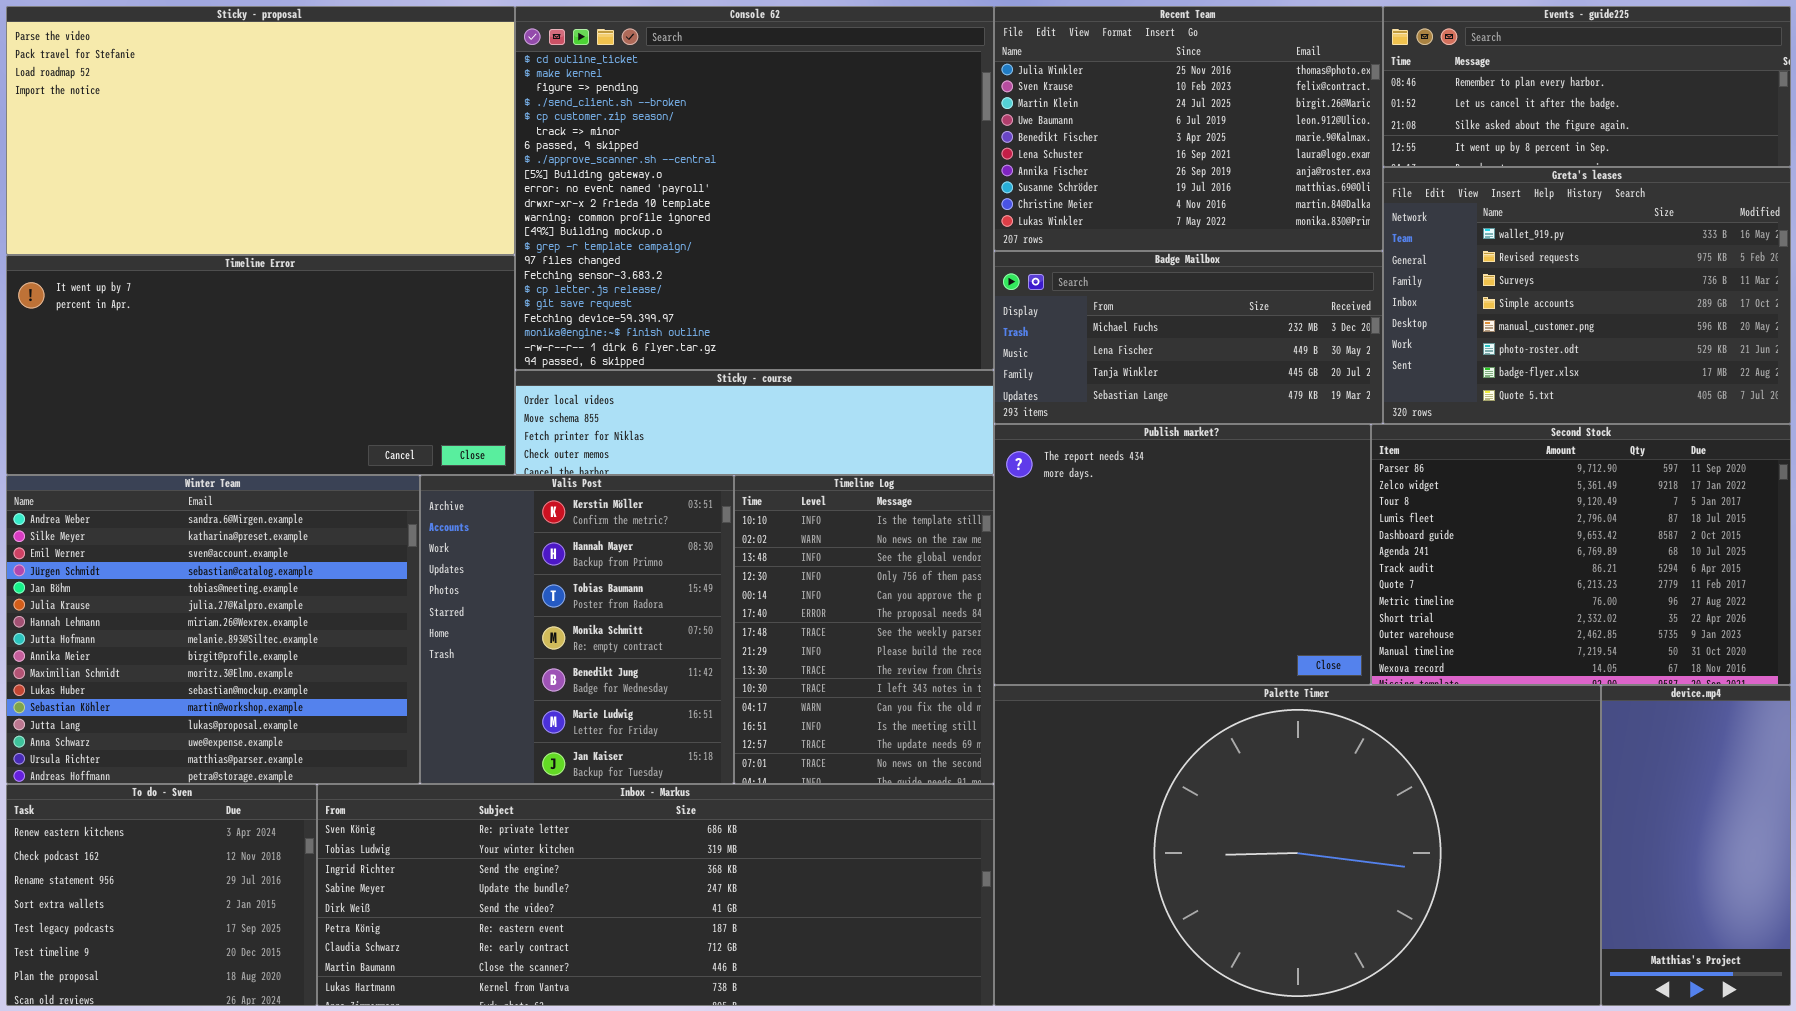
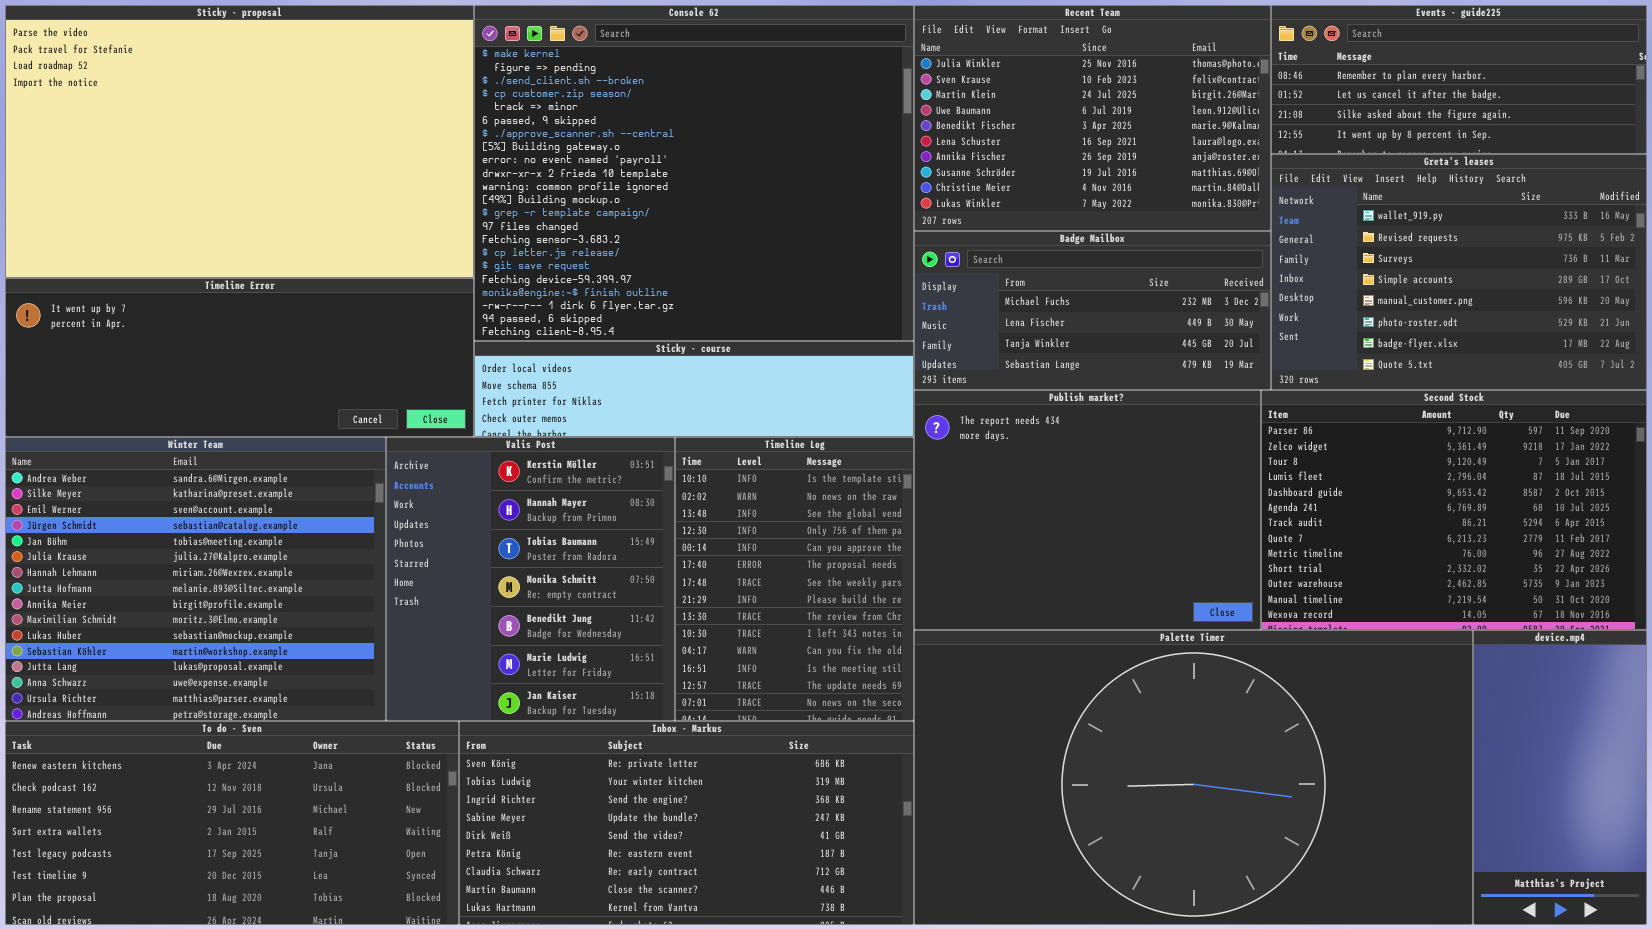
Sticky - proposal: [6,6,515,255] -> [5,5,474,278], resized
Console 62: [515,6,994,370] -> [474,5,914,341], scrolled down 1 row
Timeline Error: [6,255,515,475] -> [5,278,474,437], resized
To do - Sven: [6,784,317,1006] -> [5,721,459,925], resized
Inbox - Markus: [317,784,994,1006] -> [459,721,914,925], resized

